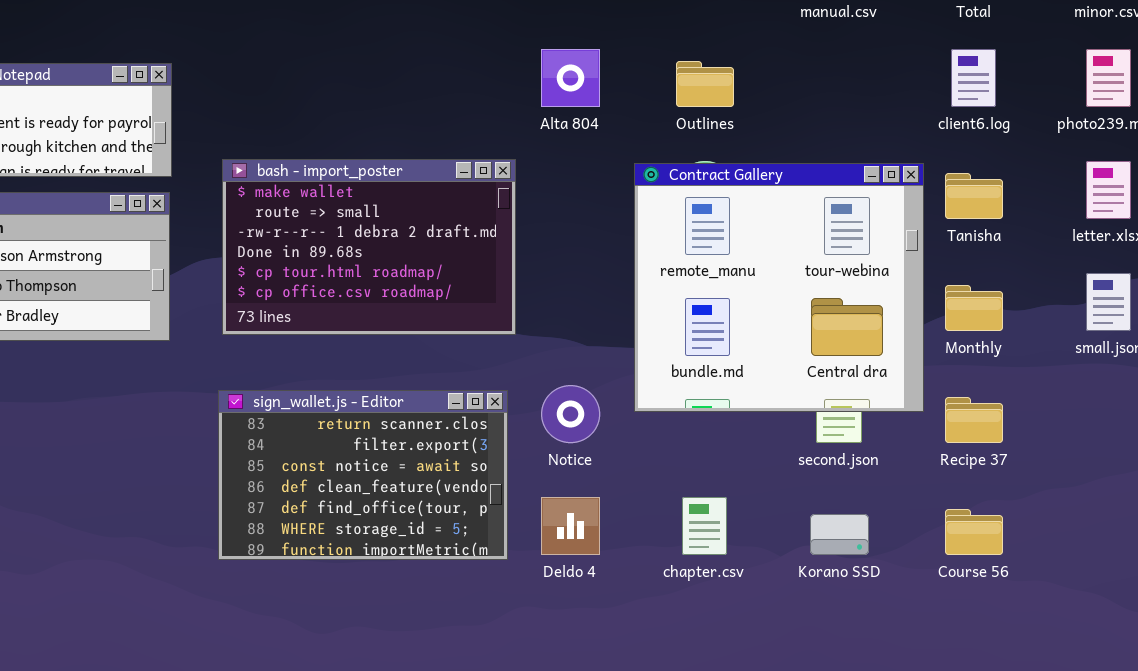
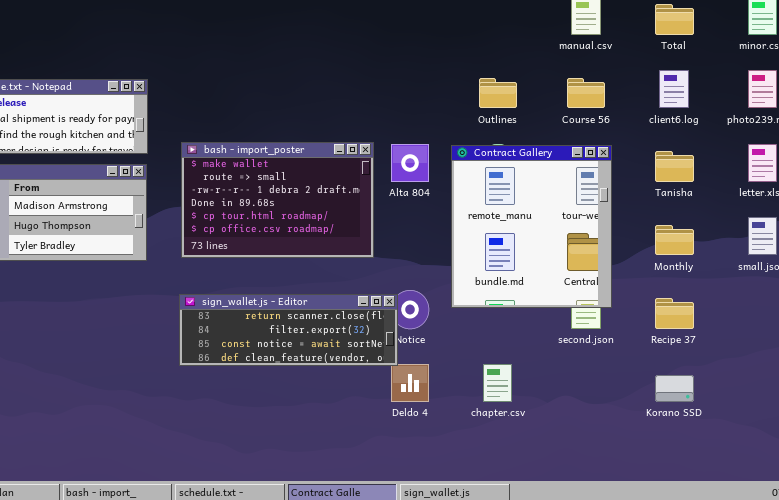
Alta 804: [541,49,600,107] -> [391,144,429,182], moved
Contract Gallery: [634,163,924,412] -> [451,145,612,308], resized
sign_wallet.js - Editor: [218,390,508,560] -> [179,294,398,366], resized
Course 56: [945,509,1003,555] -> [567,78,605,108], moved
Korano SSD: [810,514,869,555] -> [655,375,694,402], moved

